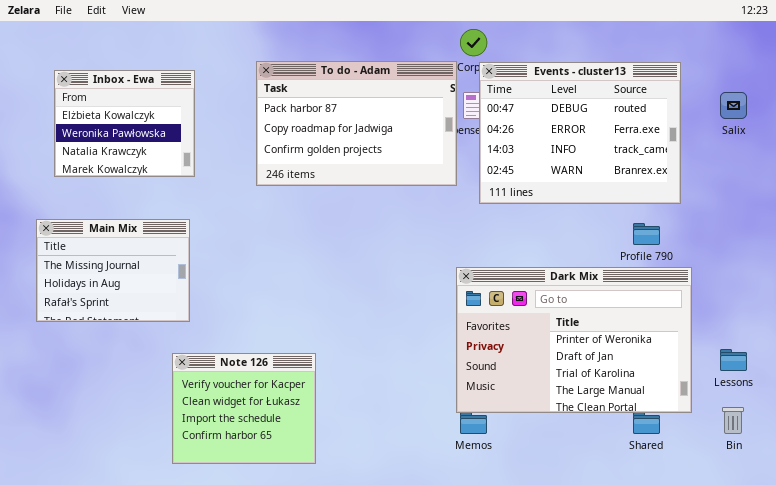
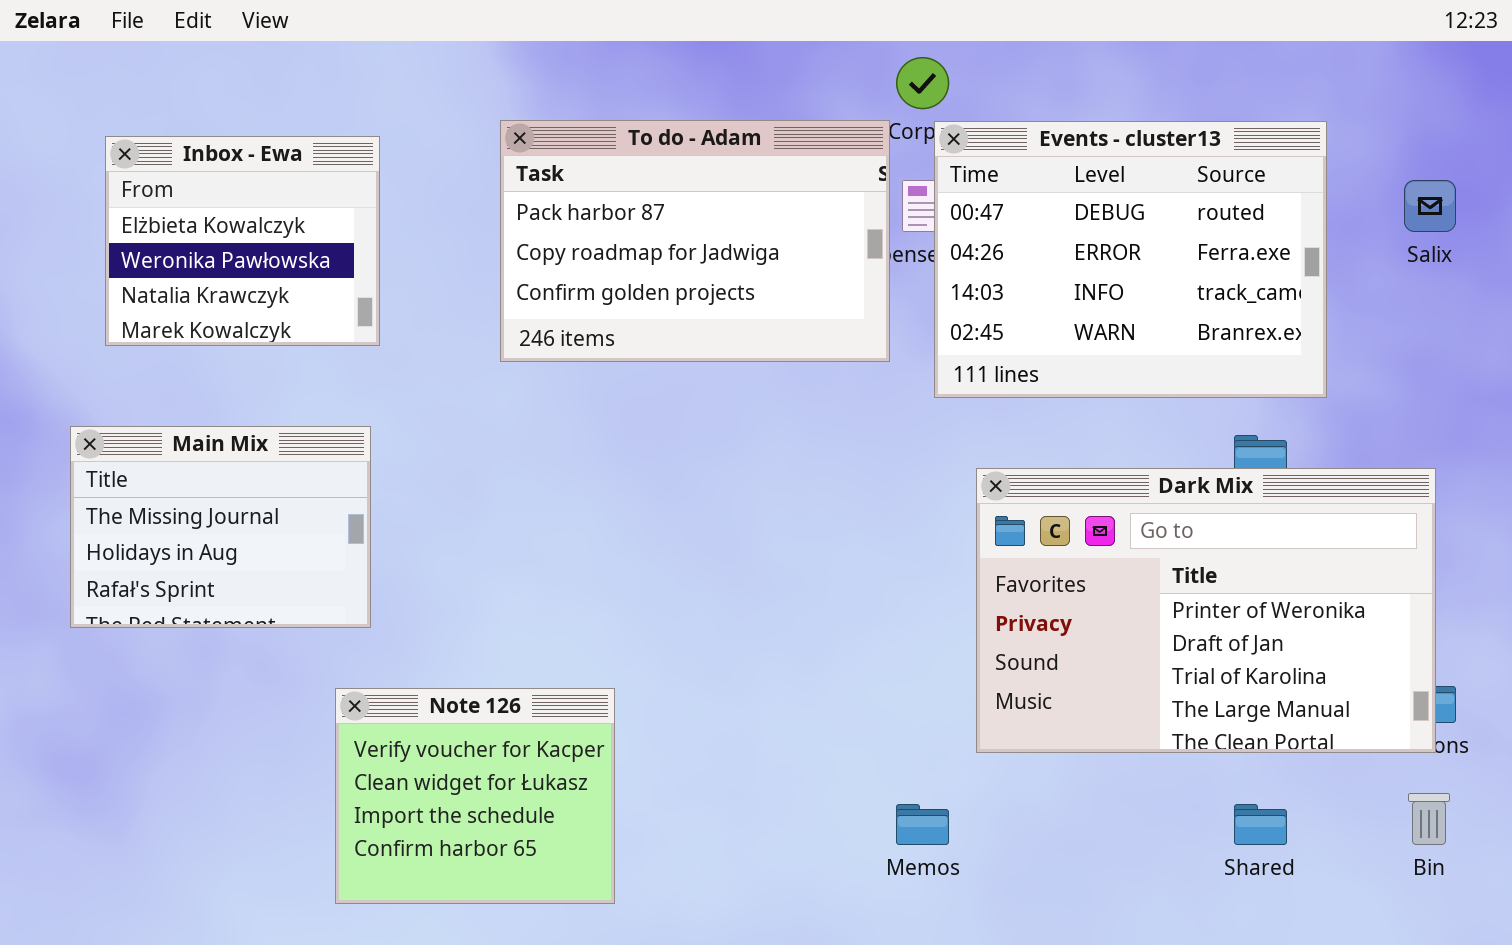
Dark Mix: [456,267,692,413] -> [976,468,1436,753], moved

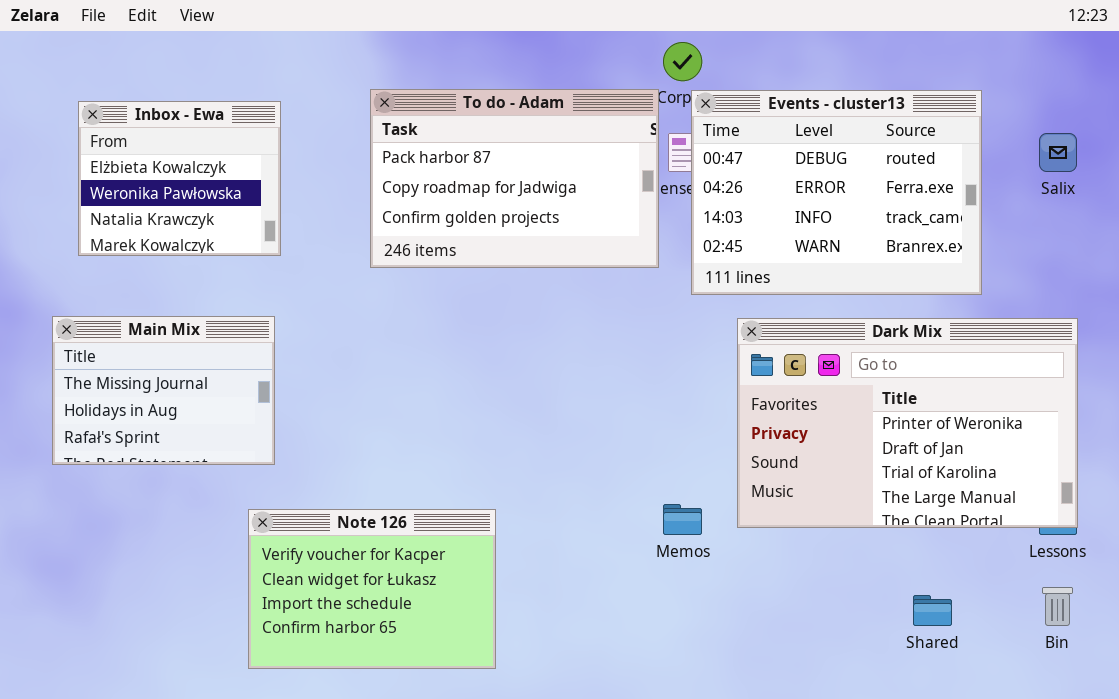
Dark Mix: [976,468,1436,753] -> [737,318,1078,528], moved
Note 126: [335,688,615,904] -> [248,509,496,669], resized
Memos: [896,804,949,845] -> [663,504,702,535], moved

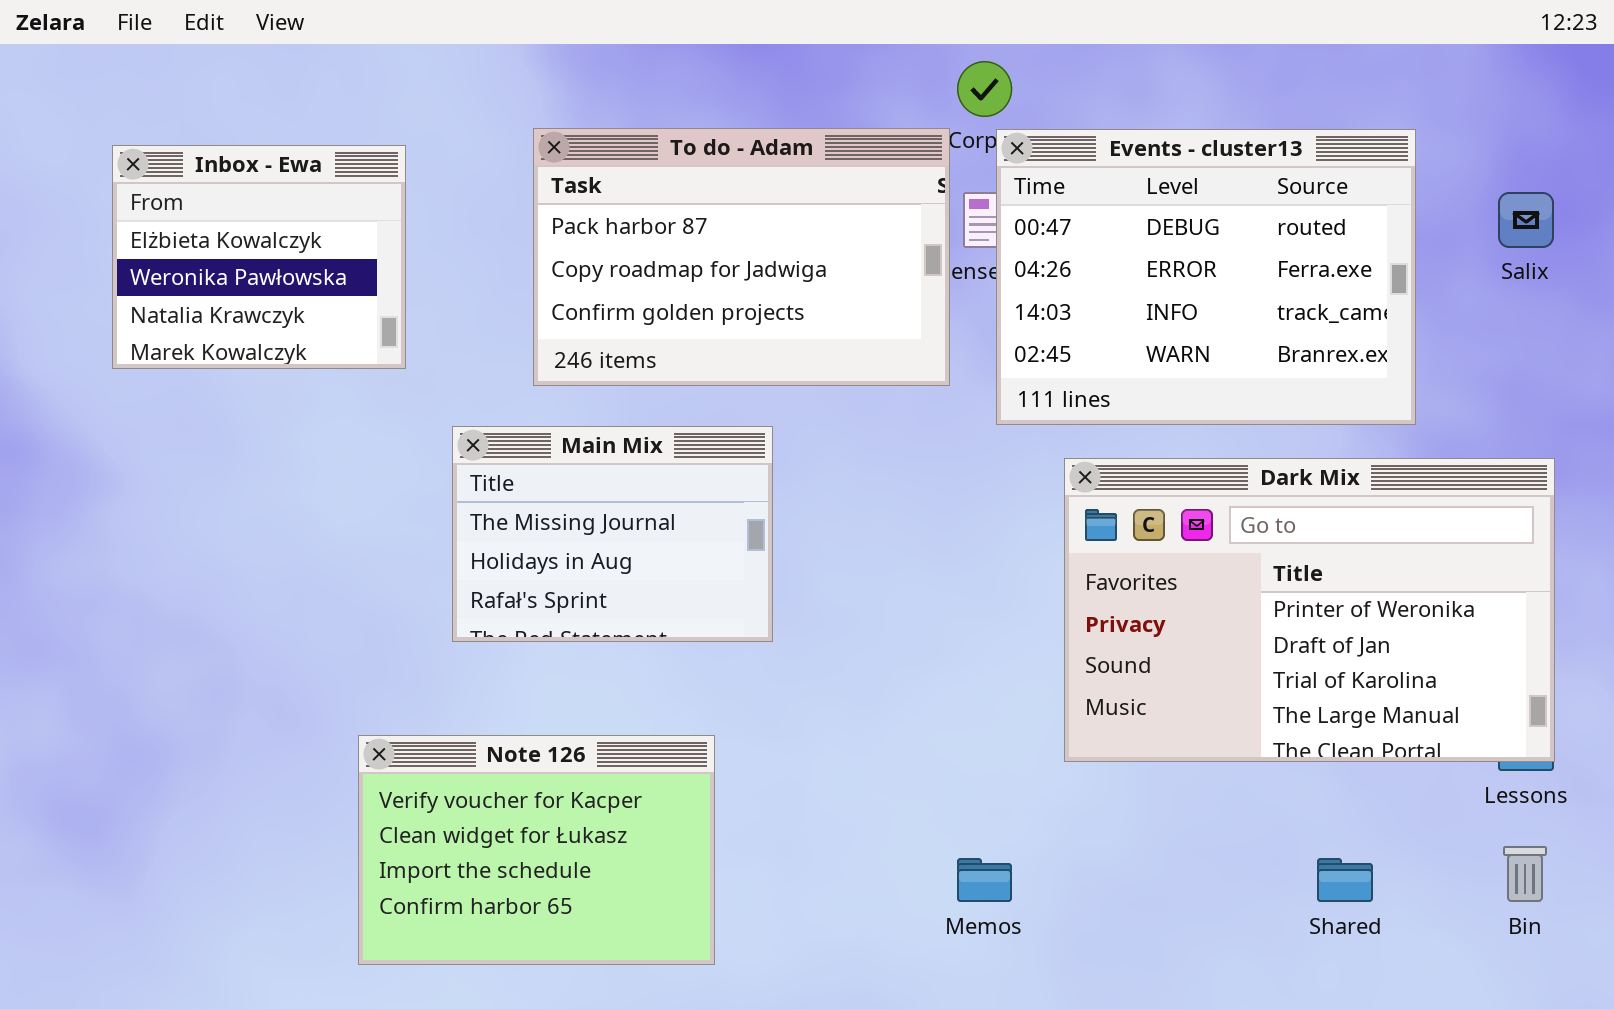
Main Mix: [52,316,275,465] -> [452,426,773,642], moved
Memos: [663,504,702,535] -> [957,858,1012,902], moved

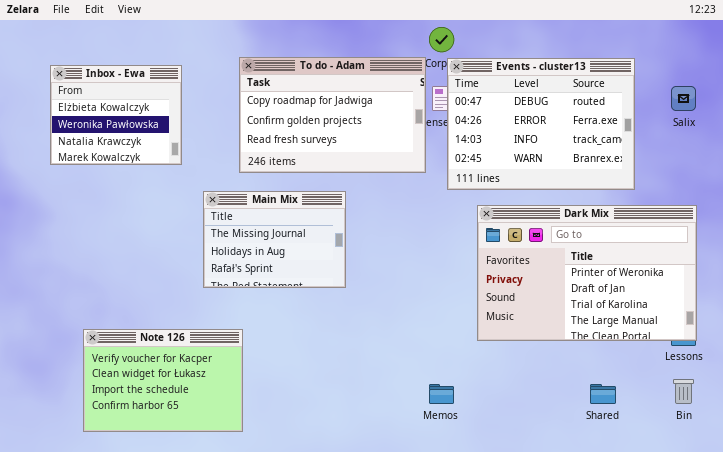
To do - Adam: [533,128,950,386] -> [239,57,426,173], scrolled down 1 row
Note 126: [358,735,715,965] -> [83,329,243,432], moved

